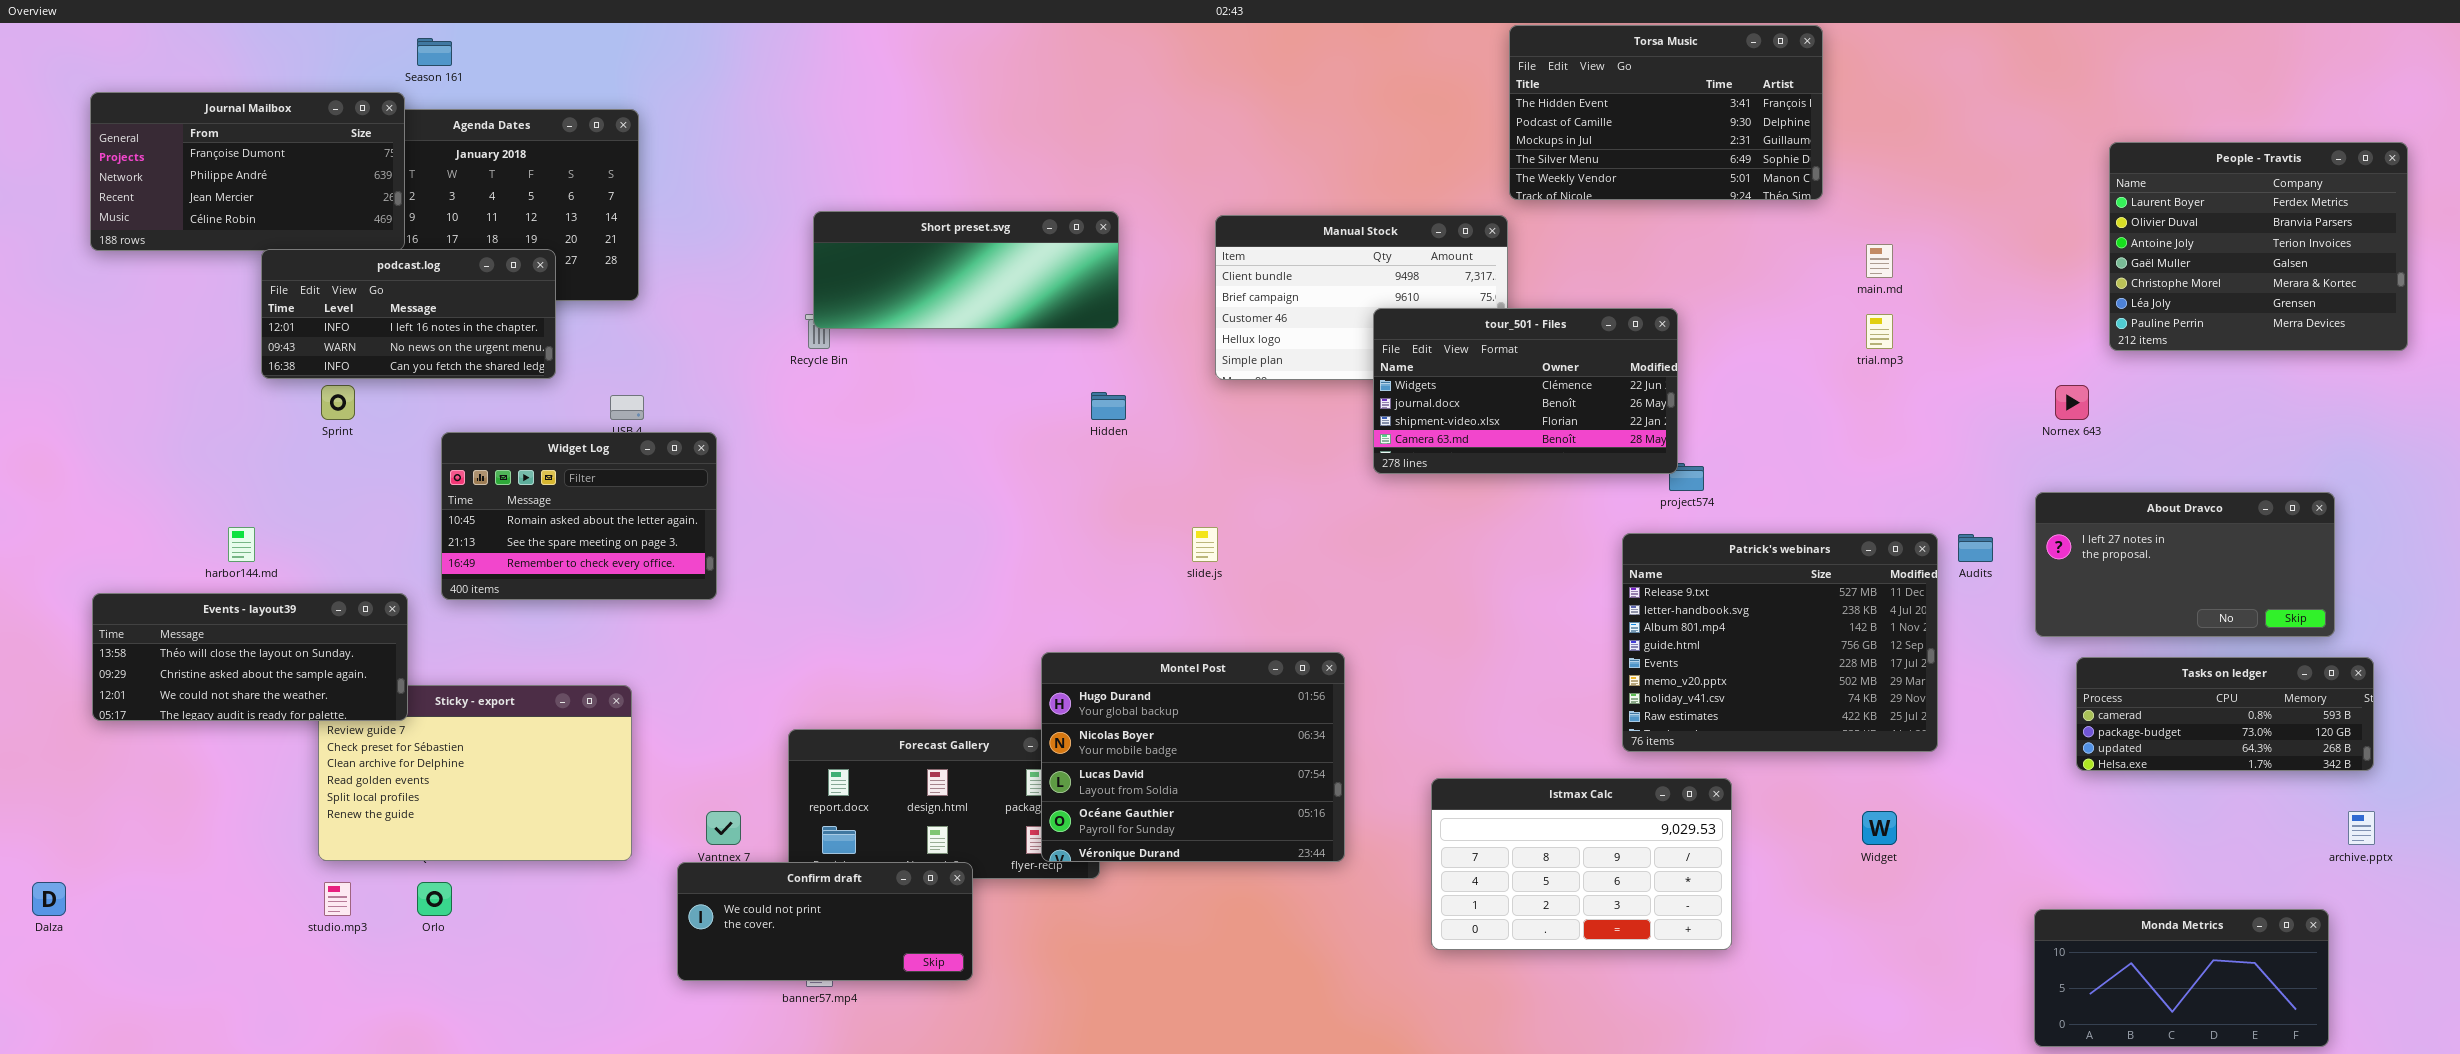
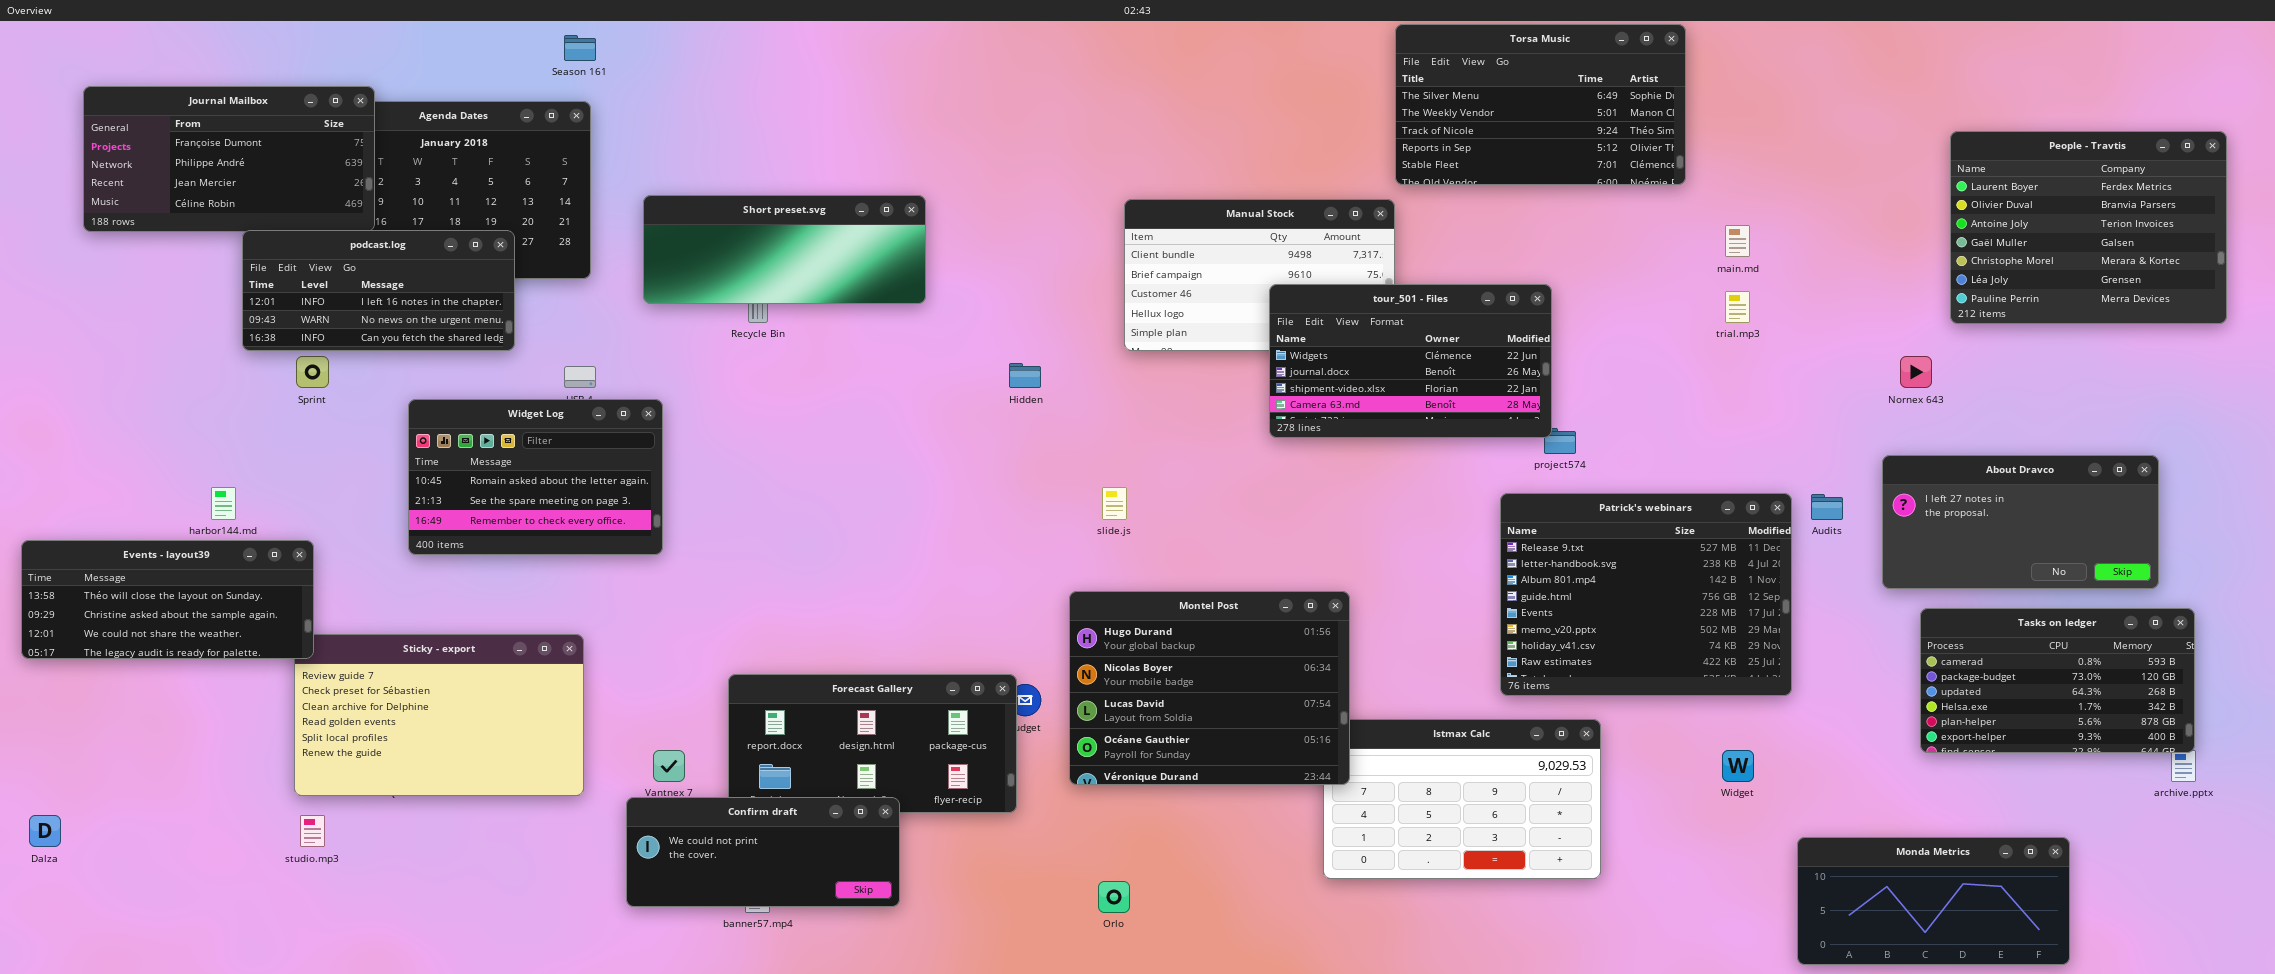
Torsa Music: [1509,25,1823,200] -> [1395,24,1686,185], scrolled down 3 rows
Season 161: [417,38,452,66] -> [564,35,596,61], moved
Short preset.svg: [813,211,1119,329] -> [643,195,926,304], moved
Events - layout39: [92,593,408,721] -> [21,540,314,659], moved
Montel Post: [1041,652,1345,862] -> [1069,591,1350,785], moved
Tasks on ledger: [2076,657,2374,771] -> [1920,608,2195,753], resized
Orlo: [417,882,452,916] -> [1098,881,1130,913], moved
Monda Metrics: [2034,909,2329,1047] -> [1797,837,2070,965], moved

